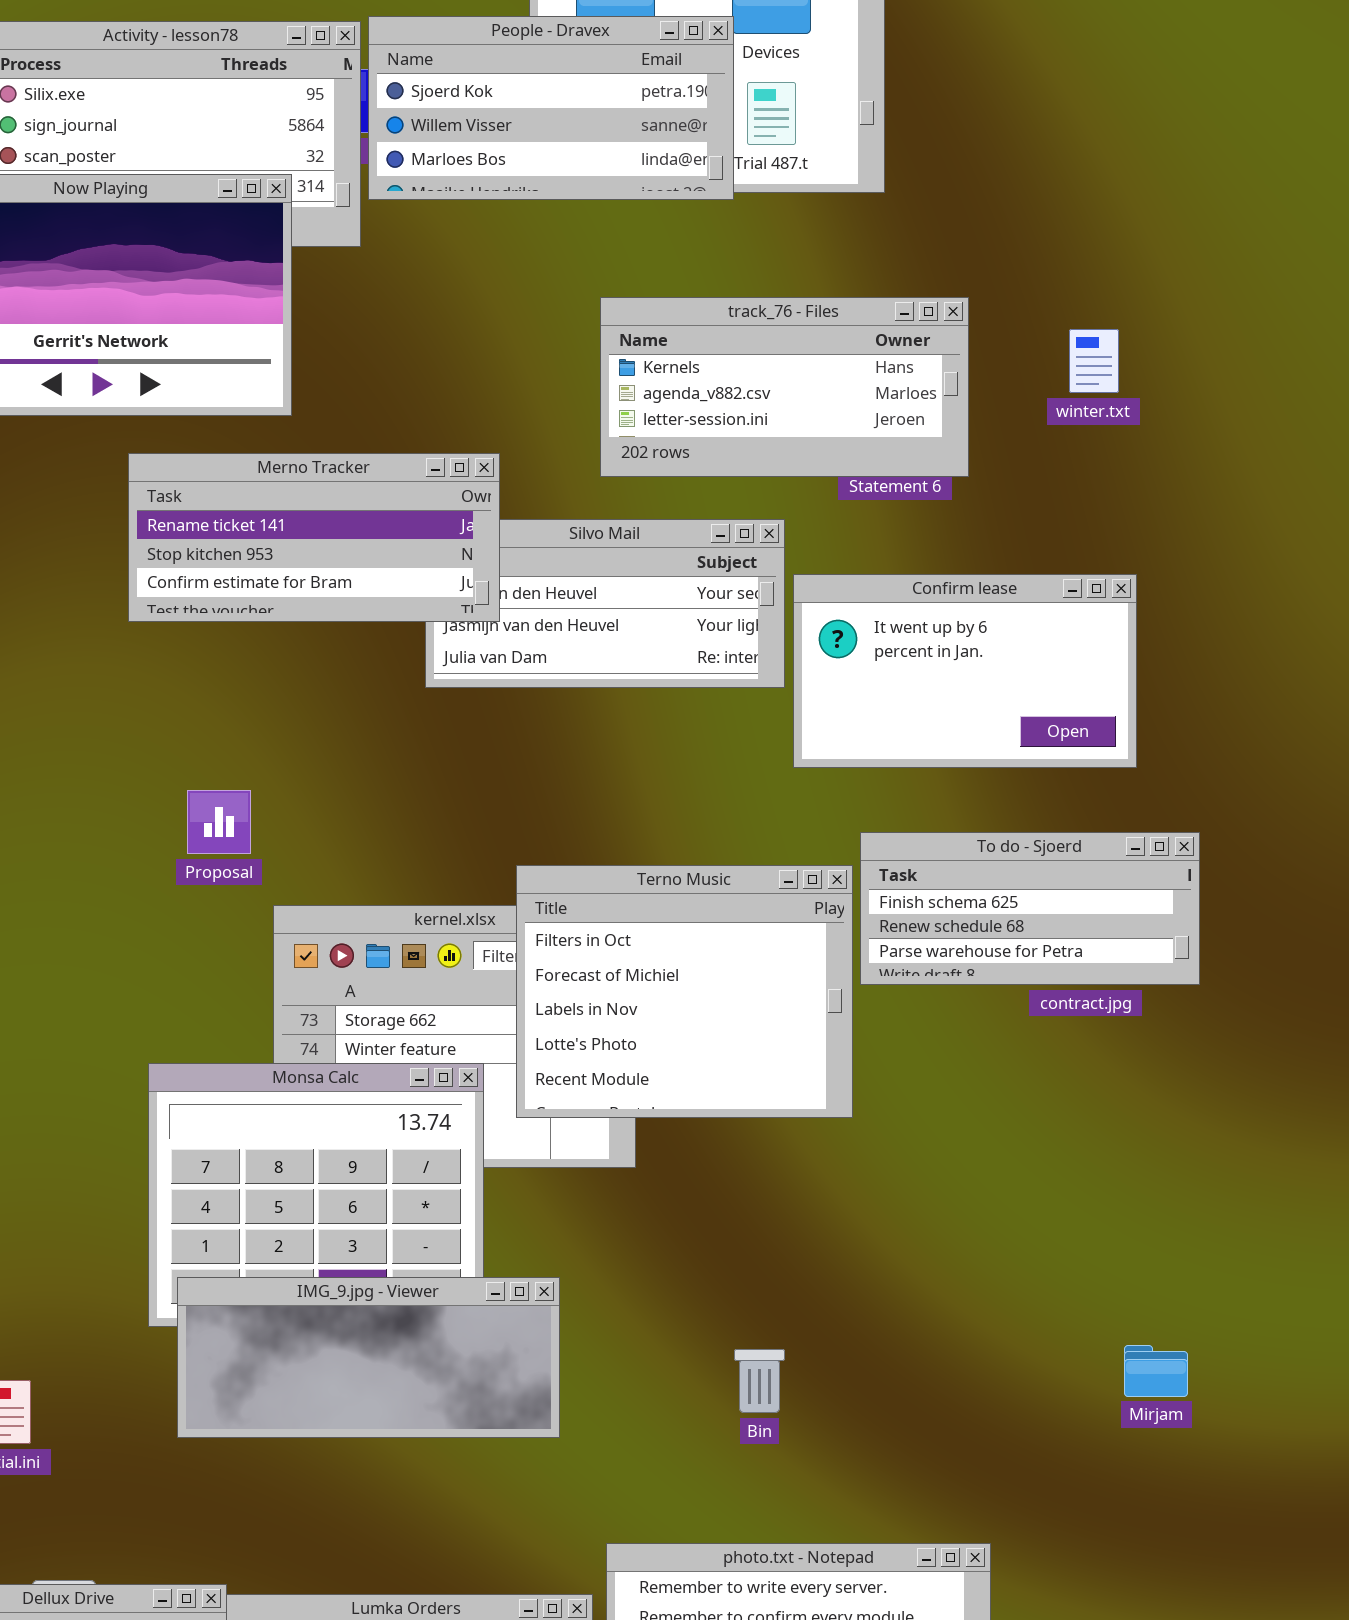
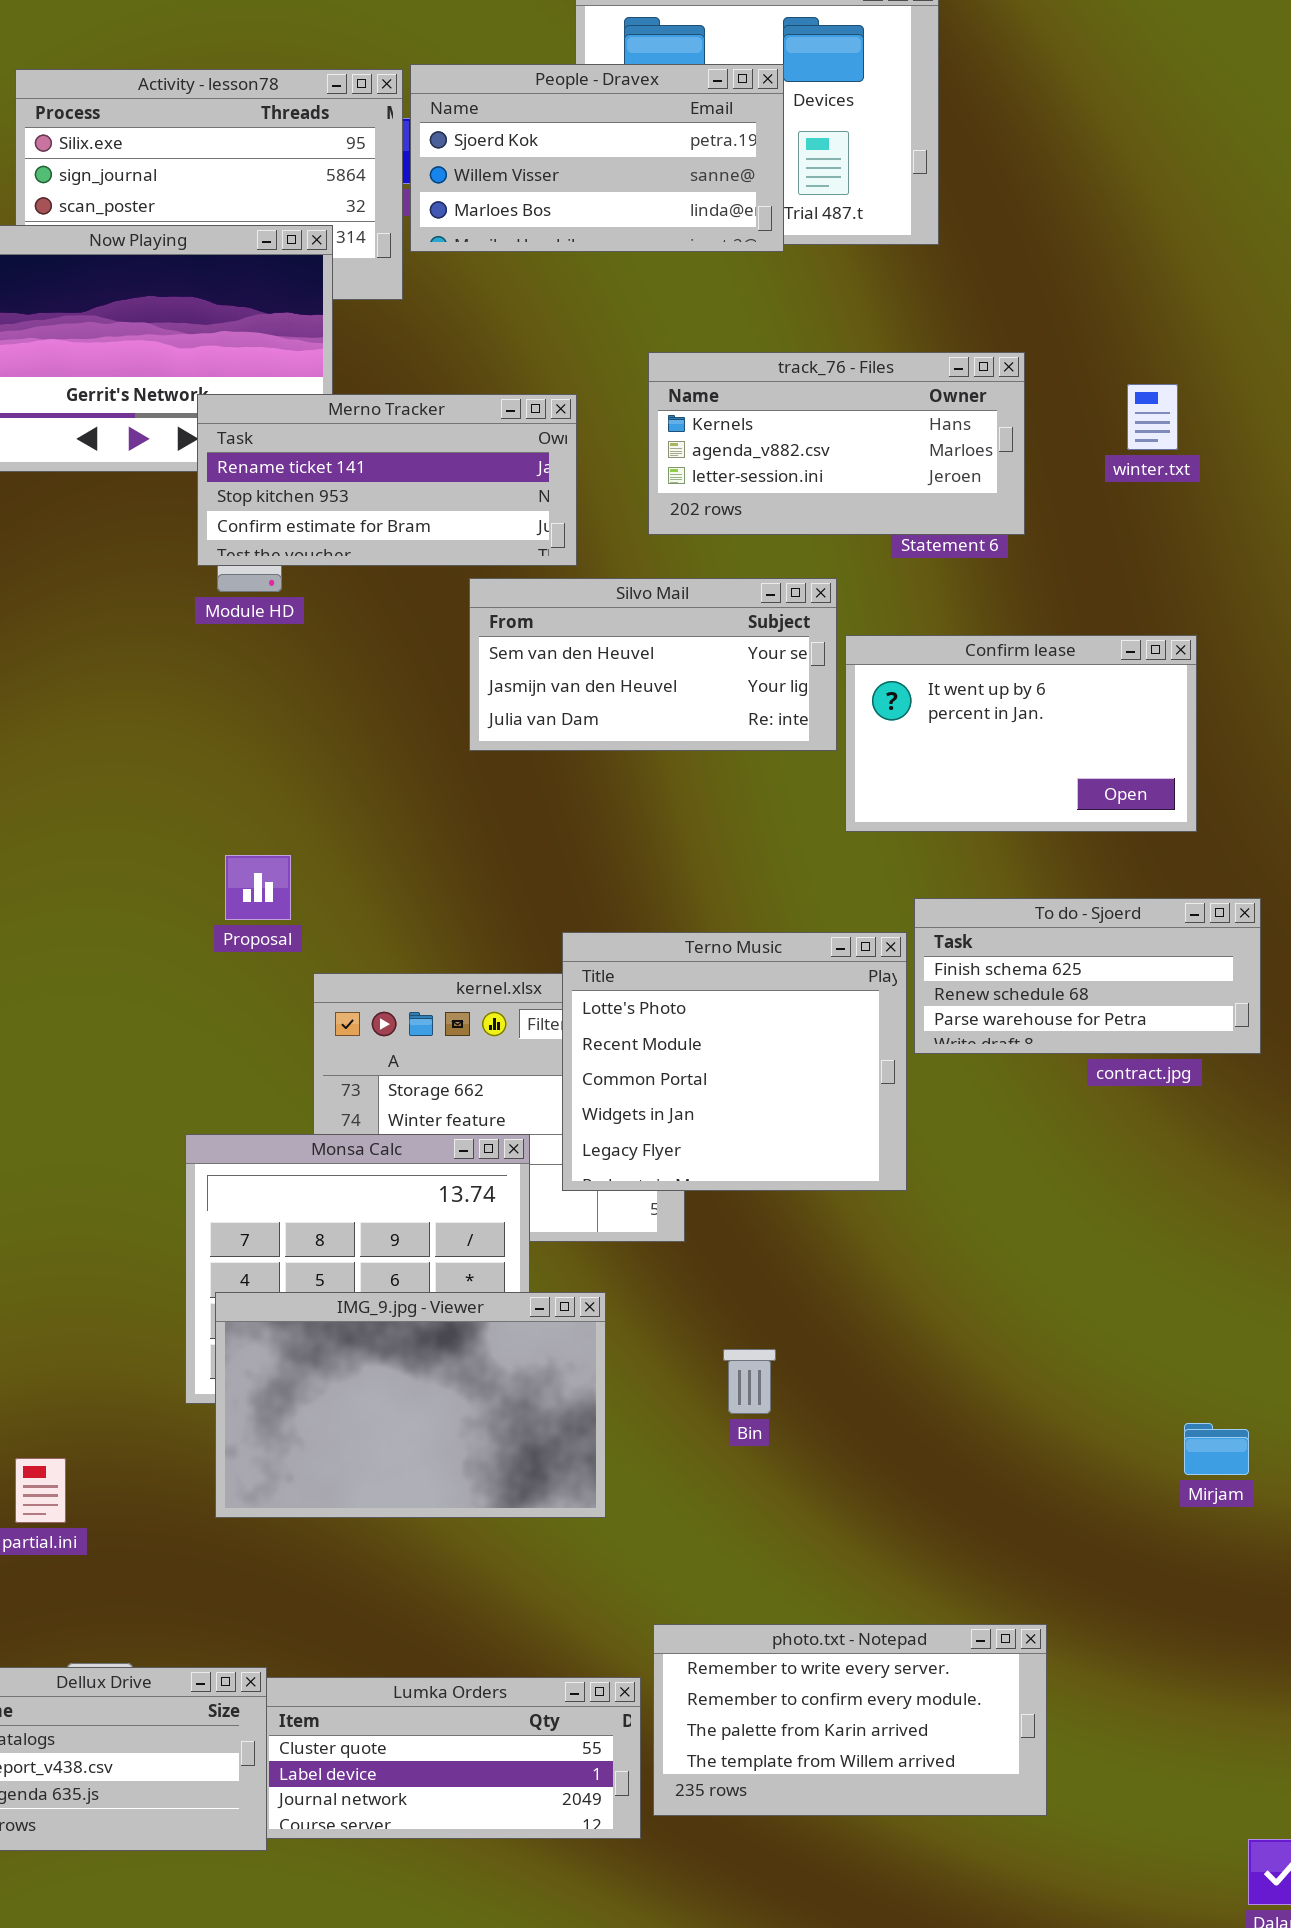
Merno Tracker: [128,453,500,622] -> [197,394,577,566], moved
Terno Music: [516,865,853,1118] -> [562,932,907,1191], scrolled down 3 rows
IMG_9.jpg - Viewer: [177,1277,560,1438] -> [215,1292,606,1518], resized
Bin: [734,1349,785,1413] -> [723,1349,776,1414], moved

